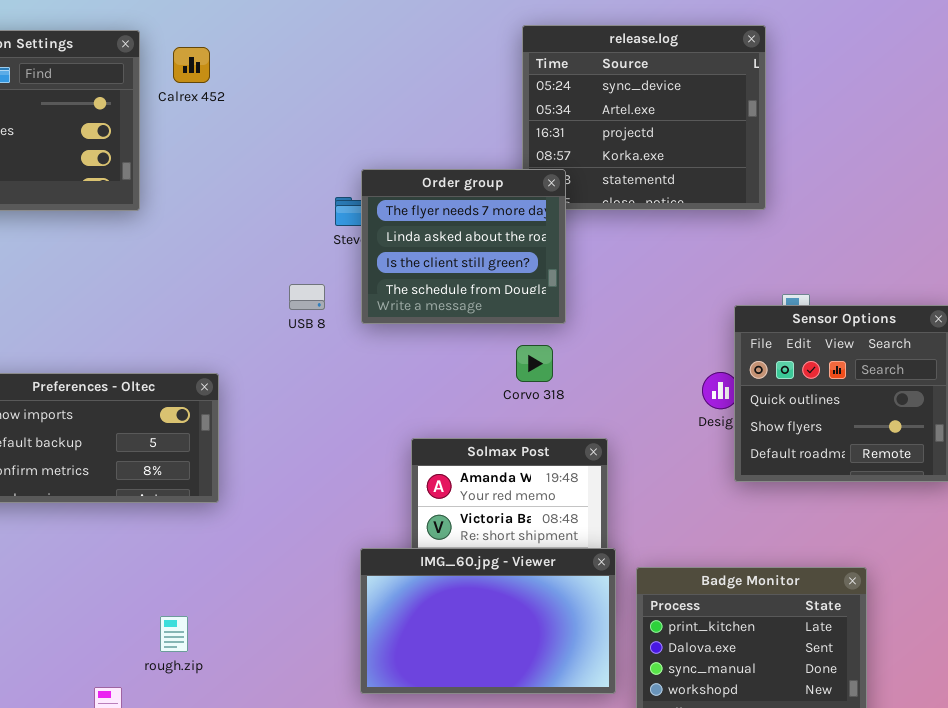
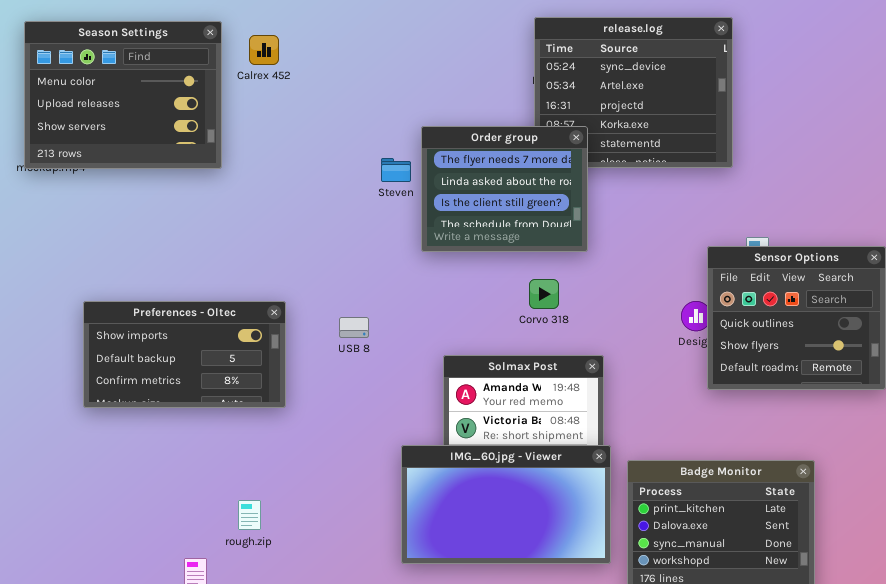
Order group: [361,169,566,324] -> [421,126,588,252], moved
USB 8: [289,284,325,310] -> [339,317,369,338], moved

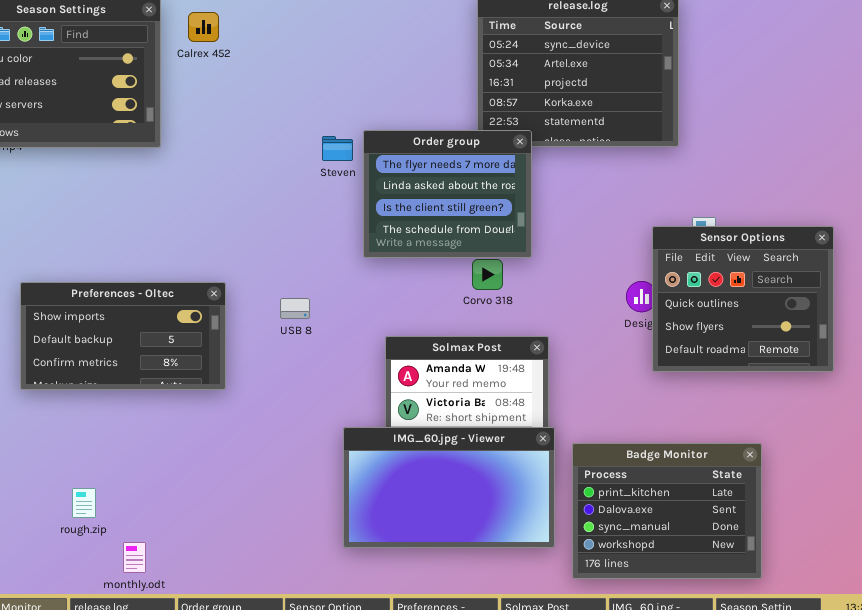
Order group: [421,126,588,252] -> [363,130,532,258], moved
rough.zip: [238,500,261,530] -> [72,488,96,518], moved

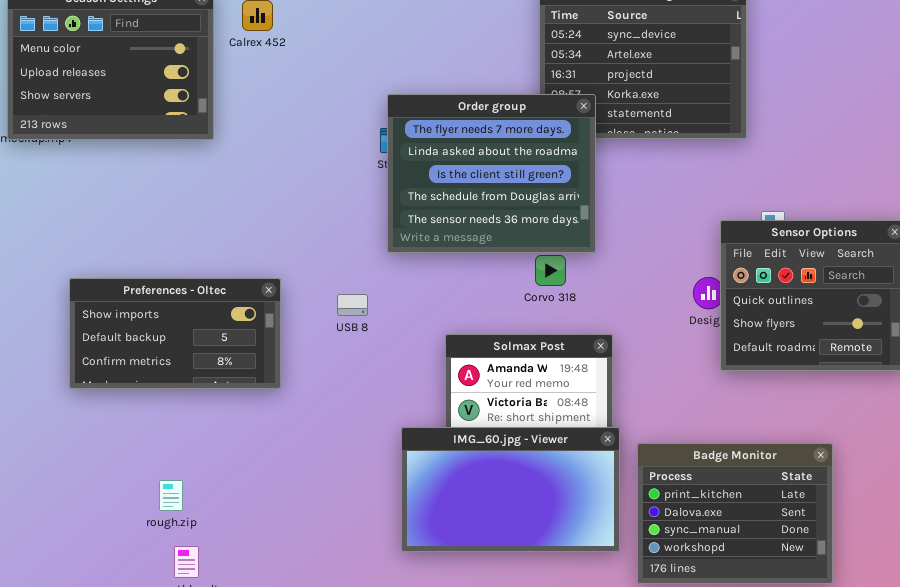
Order group: [363,130,532,258] -> [387,94,596,253], resized
rough.zip: [72,488,96,518] -> [159,480,183,511], moved

